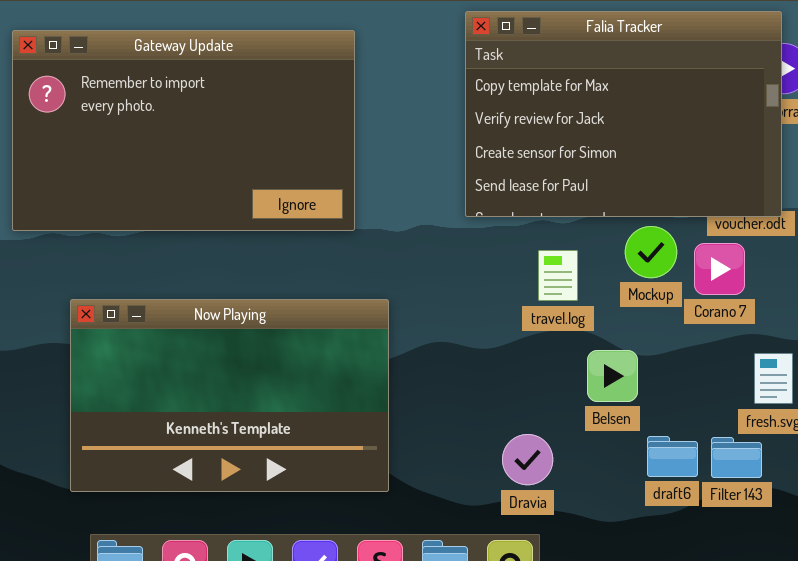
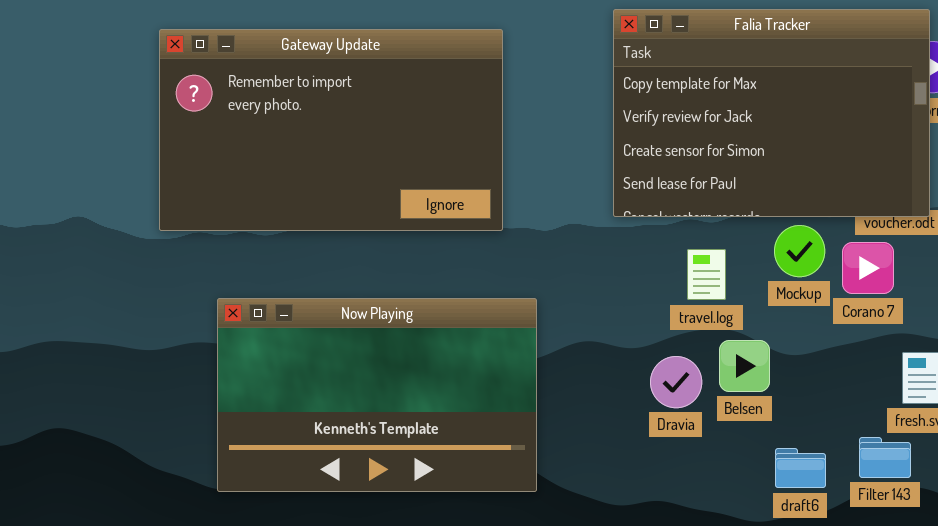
Belsen: [587,350,638,402] -> [719,340,770,392], moved
Dravia: [502,434,553,485] -> [650,356,702,408], moved
draft6: [647,436,698,477] -> [775,448,826,488], moved

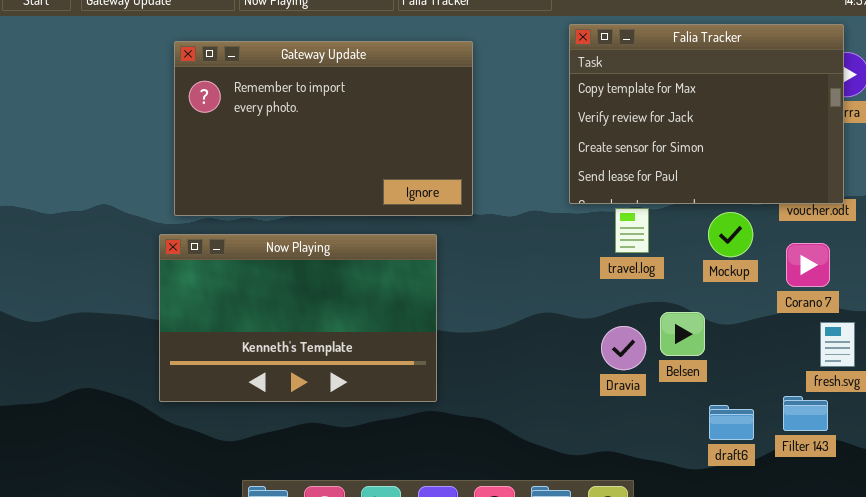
Corano 7: [842,242,894,294] -> [786,243,830,287], moved
travel.log: [687,249,726,300] -> [615,208,649,253], moved
Now Playing: [217,298,537,492] -> [159,234,437,402], moved

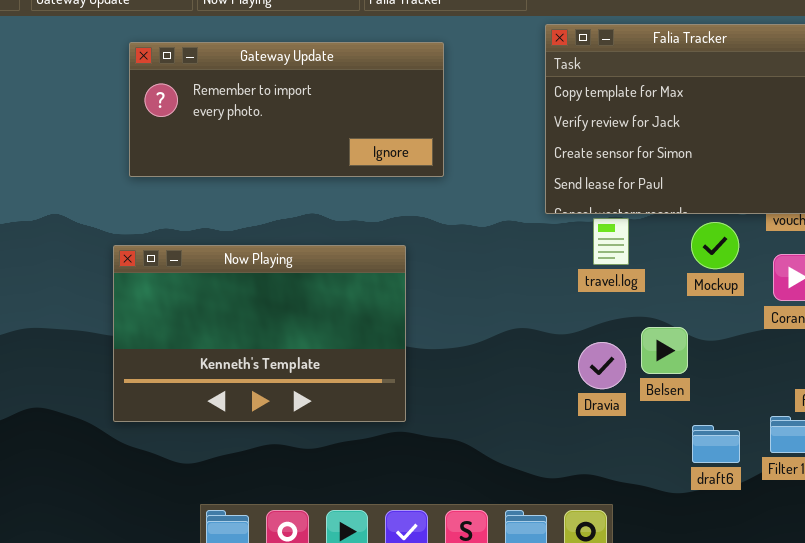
Gateway Update: [174,41,473,216] -> [129,42,444,177], resized

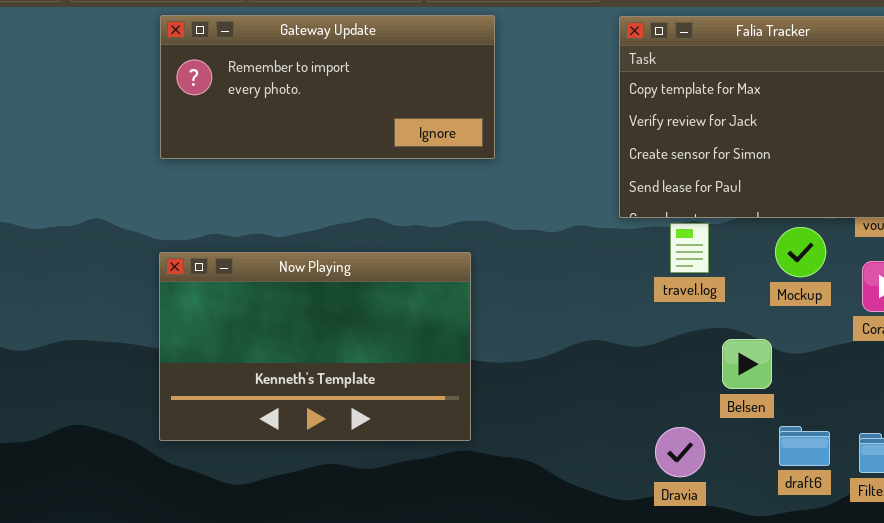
Gateway Update: [129,42,444,177] -> [160,15,495,159], moved
Dravia: [578,342,626,389] -> [655,427,705,477], moved
draft6: [692,425,740,463] -> [779,426,830,466], moved

